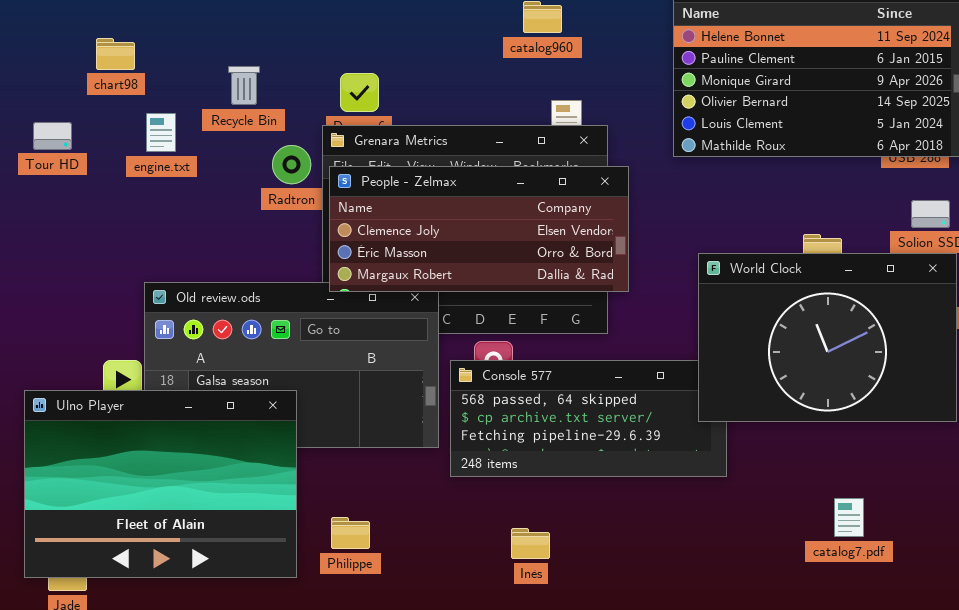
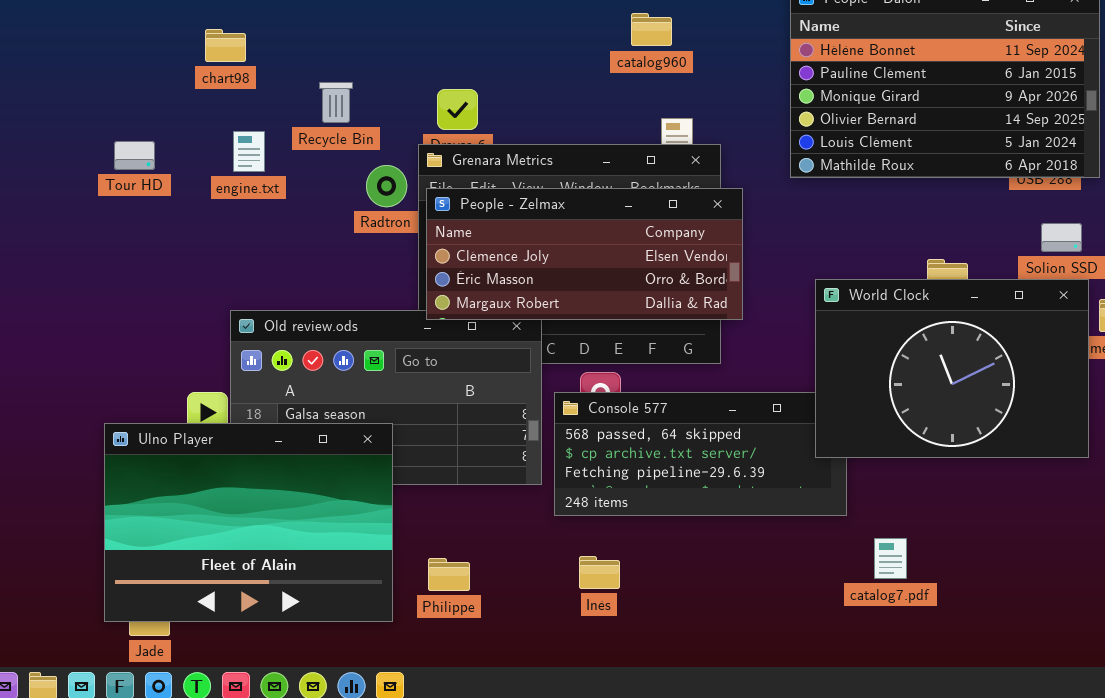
chart98: [96,38,135,70] -> [205,29,246,62], moved
catalog7.pdf: [834,498,864,537] -> [874,538,907,579], moved
Inès: [511,528,550,559] -> [579,556,620,589], moved

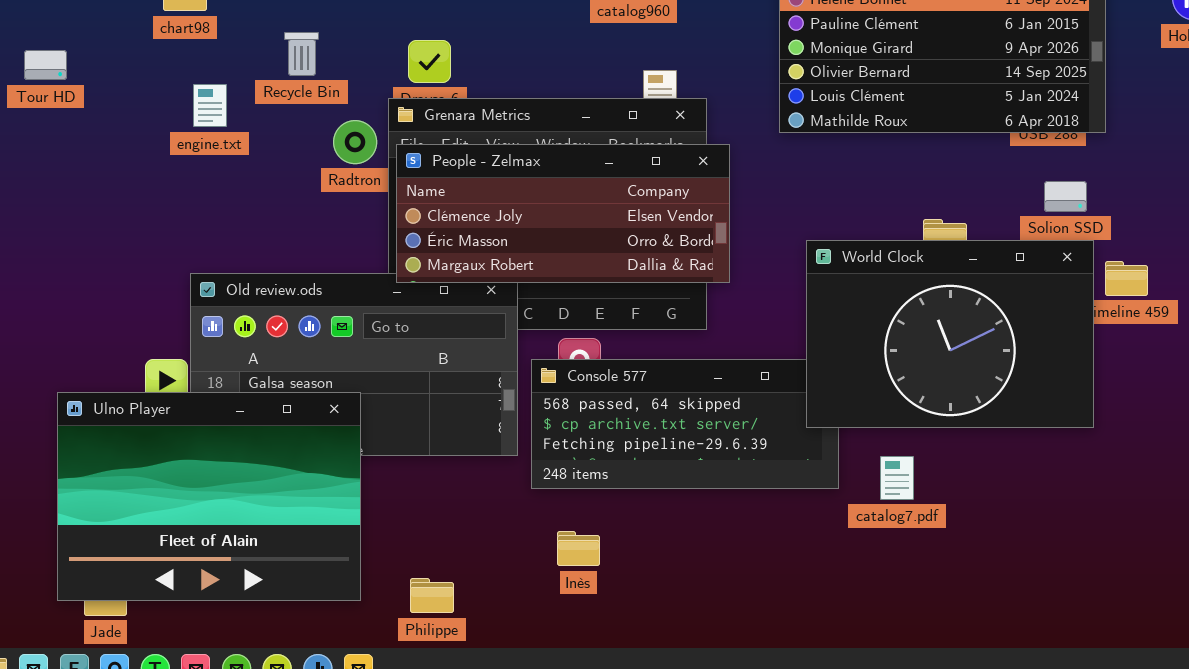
Tour HD: [114,141,155,170] -> [24,50,67,80], moved
catalog7.pdf: [874,538,907,579] -> [880,456,914,500], moved
Philippe: [428,558,470,591] -> [410,578,454,613], moved

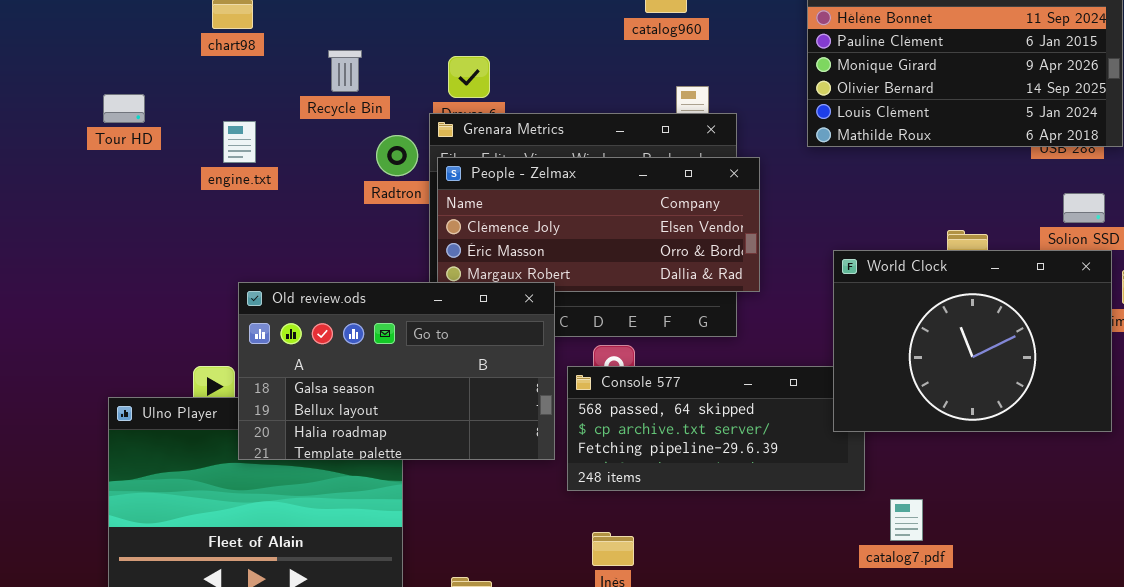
Tour HD: [24,50,67,80] -> [103,94,145,123], moved
engine.txt: [193,84,227,127] -> [223,121,256,163], moved
Old review.ods: [190,273,518,456] -> [238,282,555,460], raised
catalog7.pdf: [880,456,914,500] -> [890,499,923,541], moved

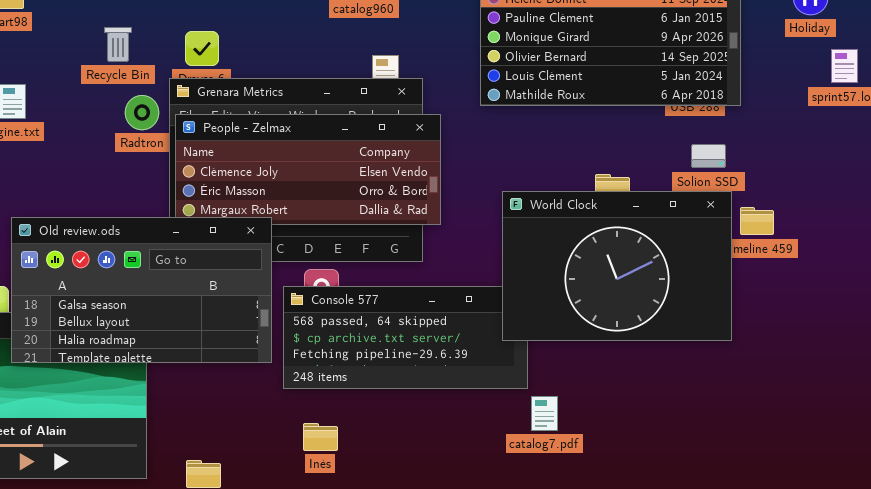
Recycle Bin: [328,50,362,92] -> [104,27,132,62], moved
catalog7.pdf: [890,499,923,541] -> [531,396,558,431], moved

